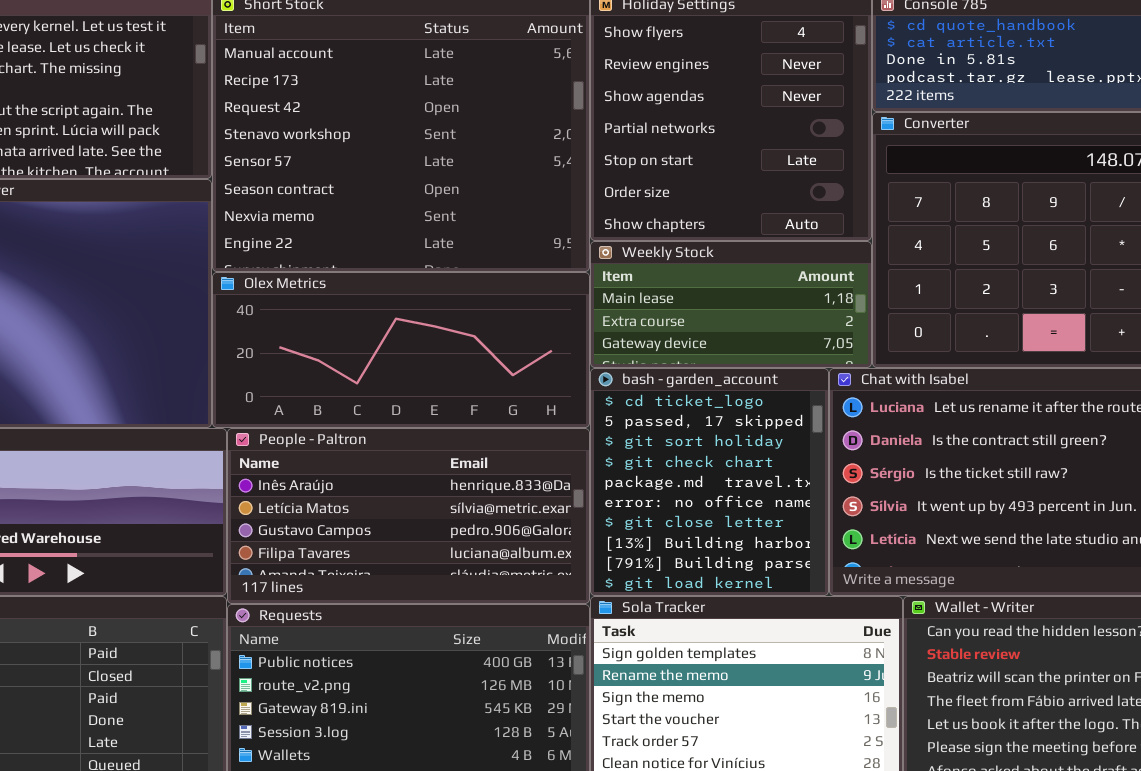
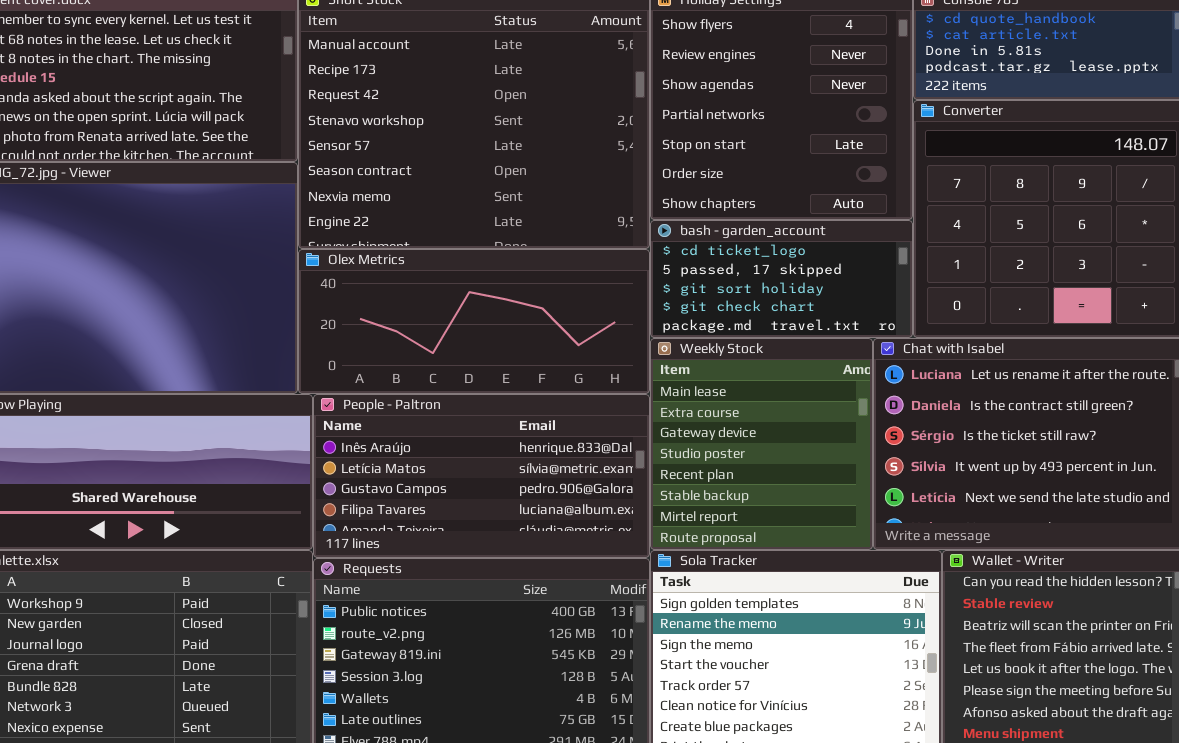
Weekly Stock: [590,241,872,368] -> [650,338,873,550], moved, resized
bash - garden_account: [590,368,829,596] -> [650,220,913,338], moved, resized

